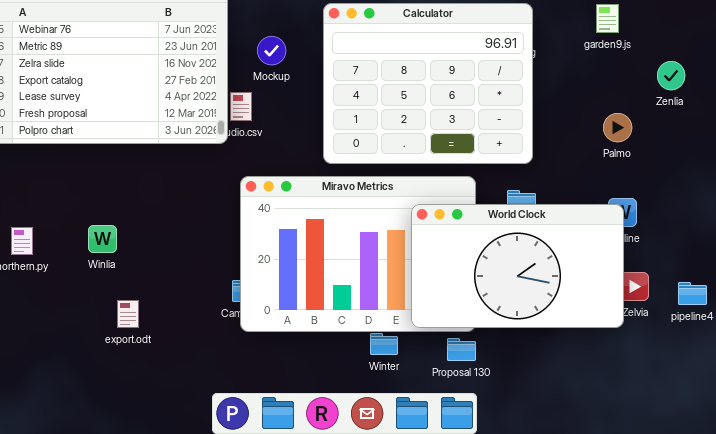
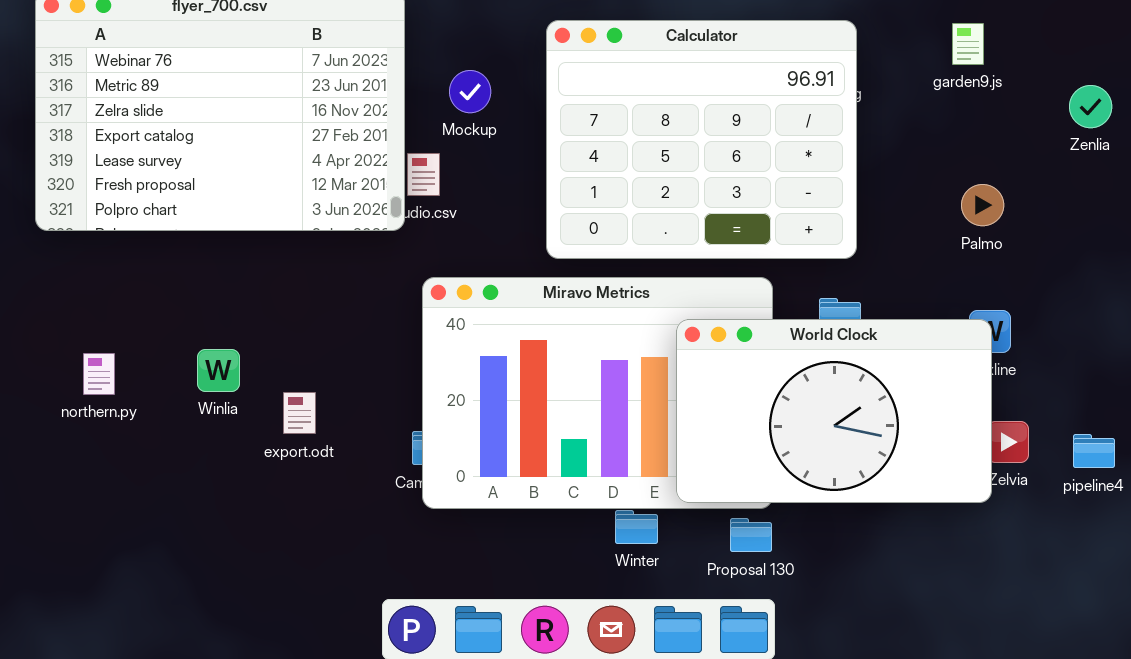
Zenlia: [657,61,685,90] -> [1069,85,1112,128], moved
export.odt: [117,300,139,328] -> [283,392,316,434], moved

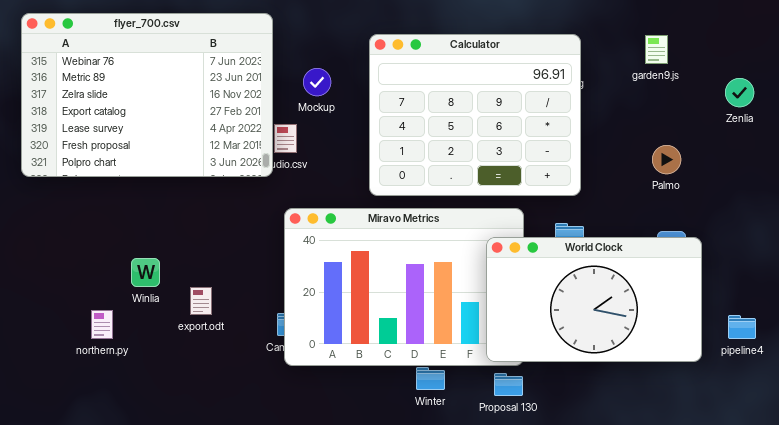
World Clock: [676,319,992,503] -> [486,237,702,362], moved
northern.py: [83,353,115,395] -> [91,310,113,339], moved

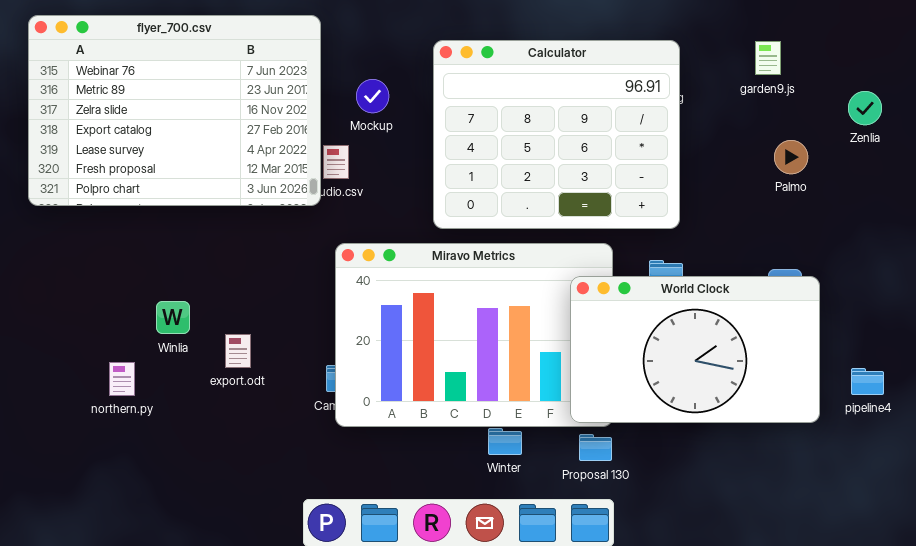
Palmo: [652,145,681,174] -> [774,140,808,174], moved

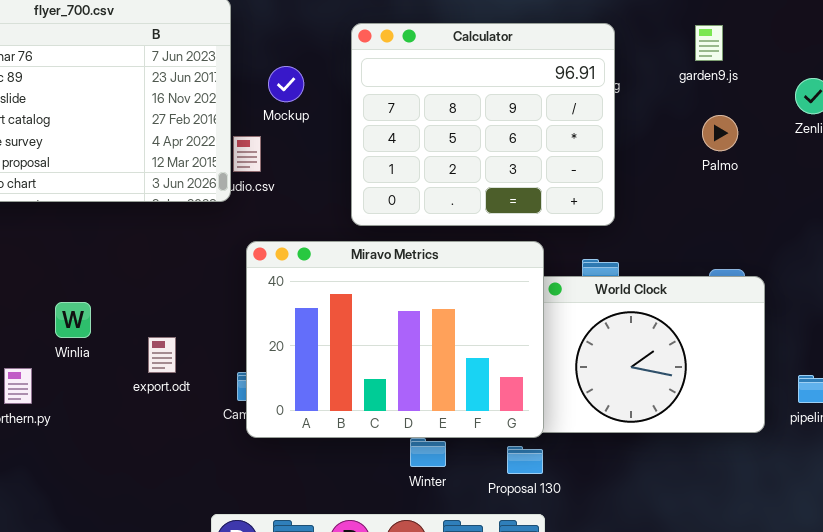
Palmo: [774,140,808,174] -> [702,115,738,151], moved
Miravo Metrics: [335,243,613,427] -> [246,241,544,438], raised
export.odt: [225,334,251,368] -> [148,337,176,373], moved

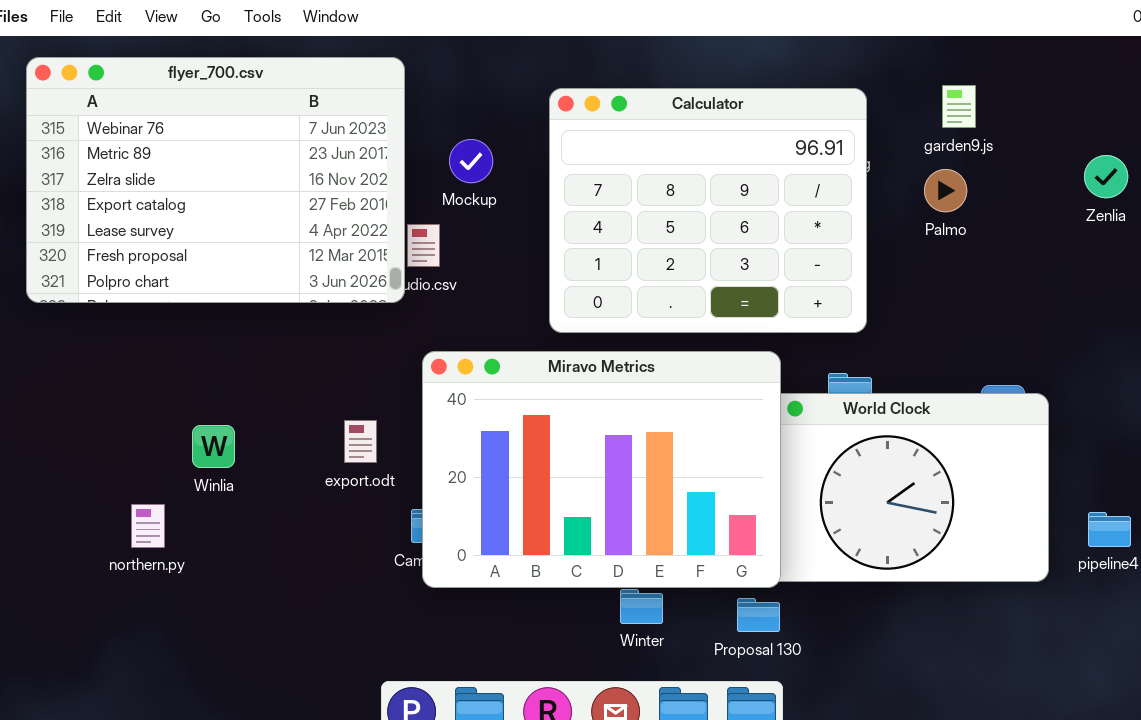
garden9.js: [695,25,723,61] -> [942,85,976,128], moved
Palmo: [702,115,738,151] -> [924,169,967,212], moved
export.odt: [148,337,176,373] -> [344,420,377,463], moved

